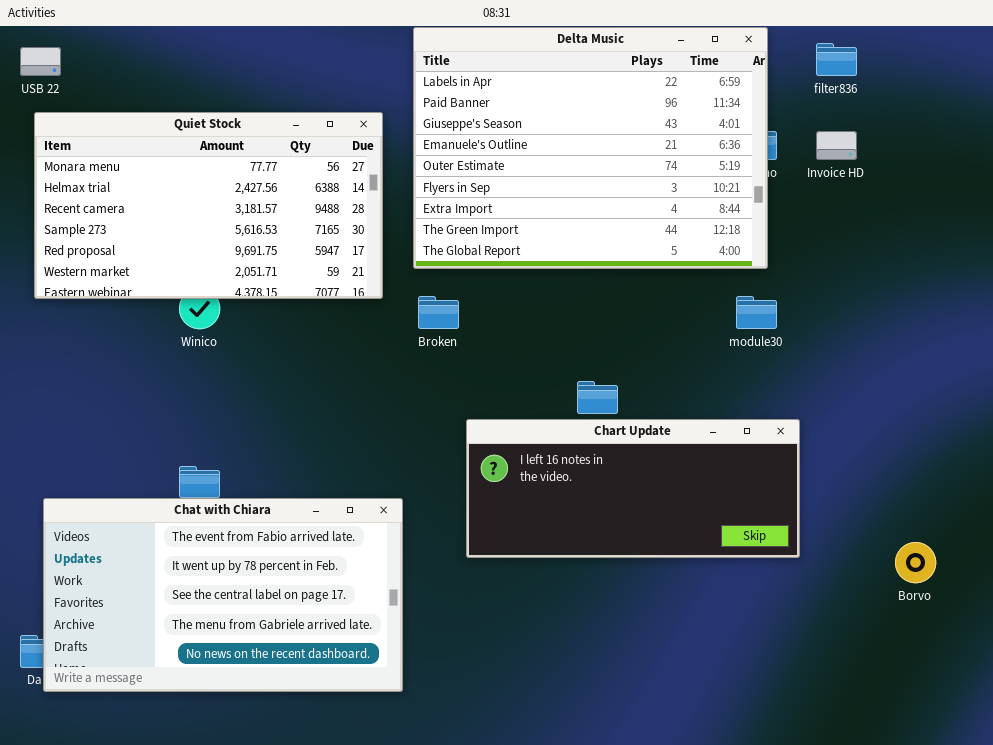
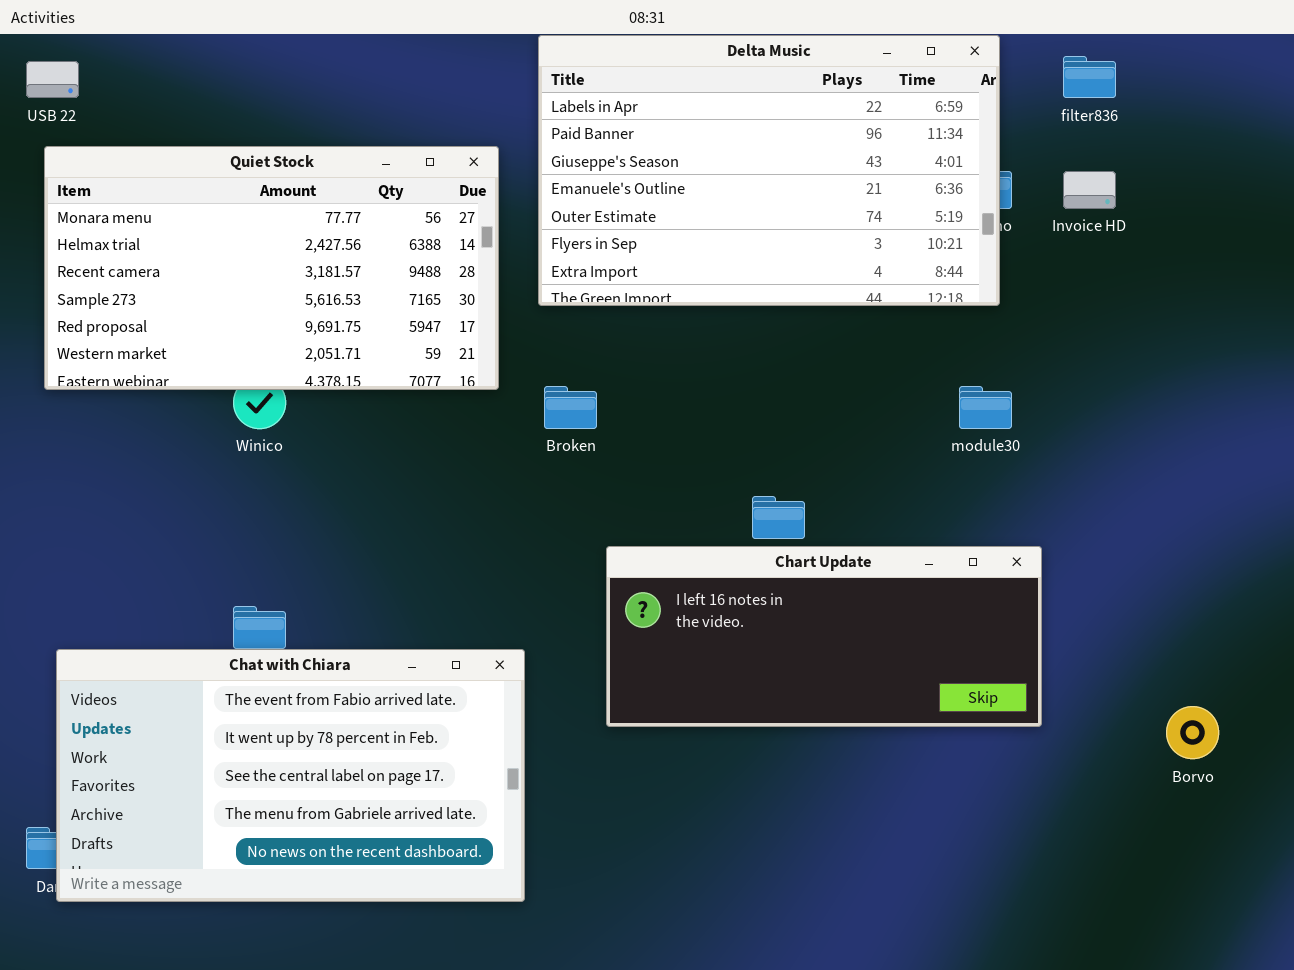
Delta Music: [413,27,768,269] -> [538,35,1000,306], resized

